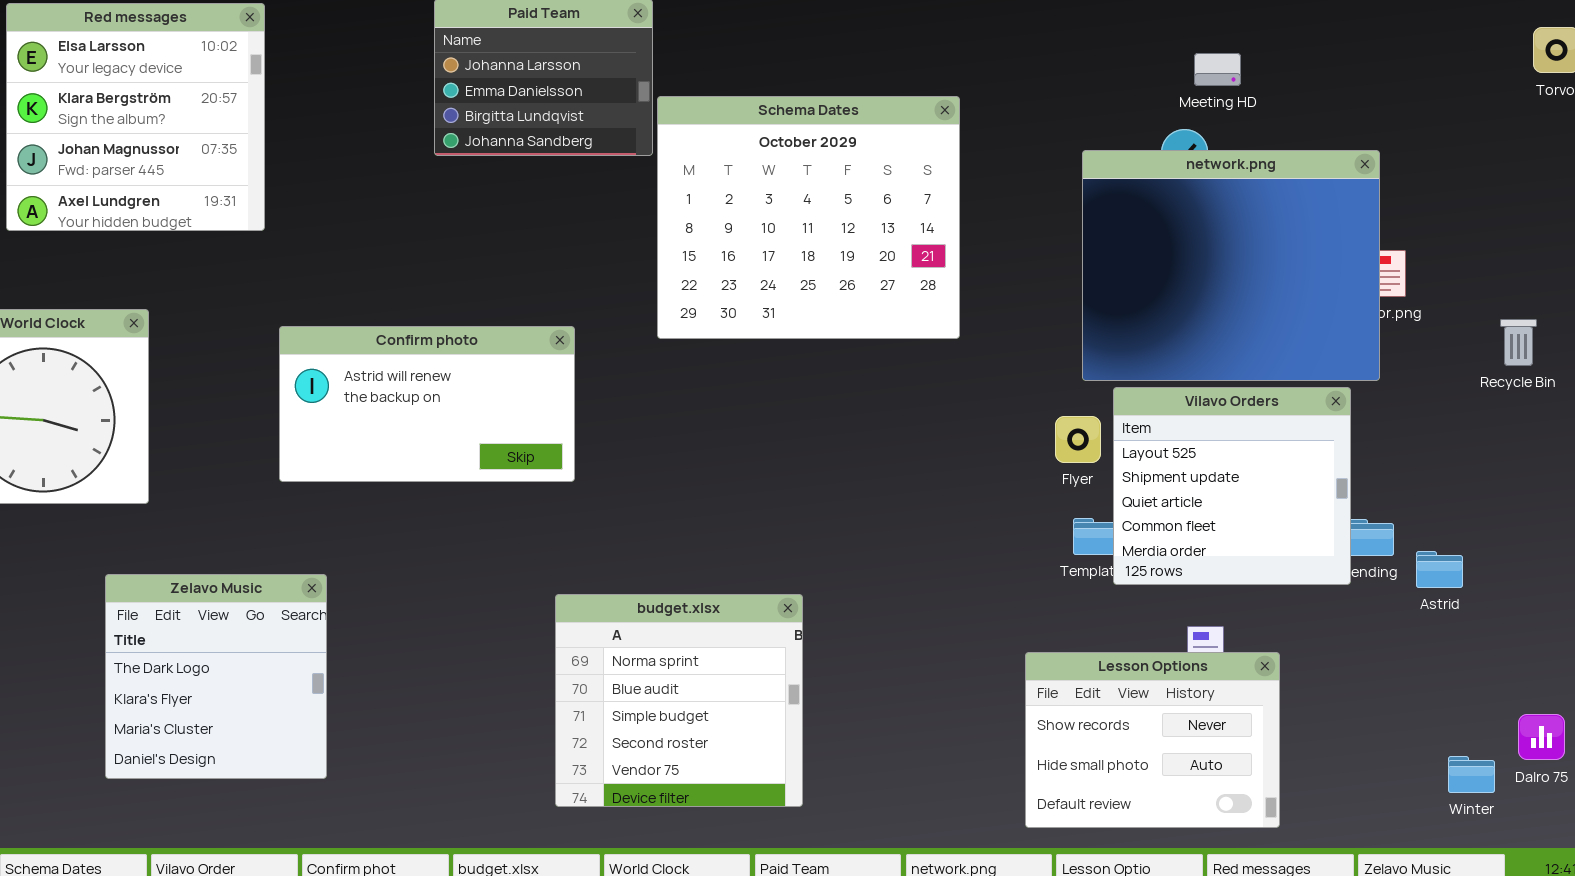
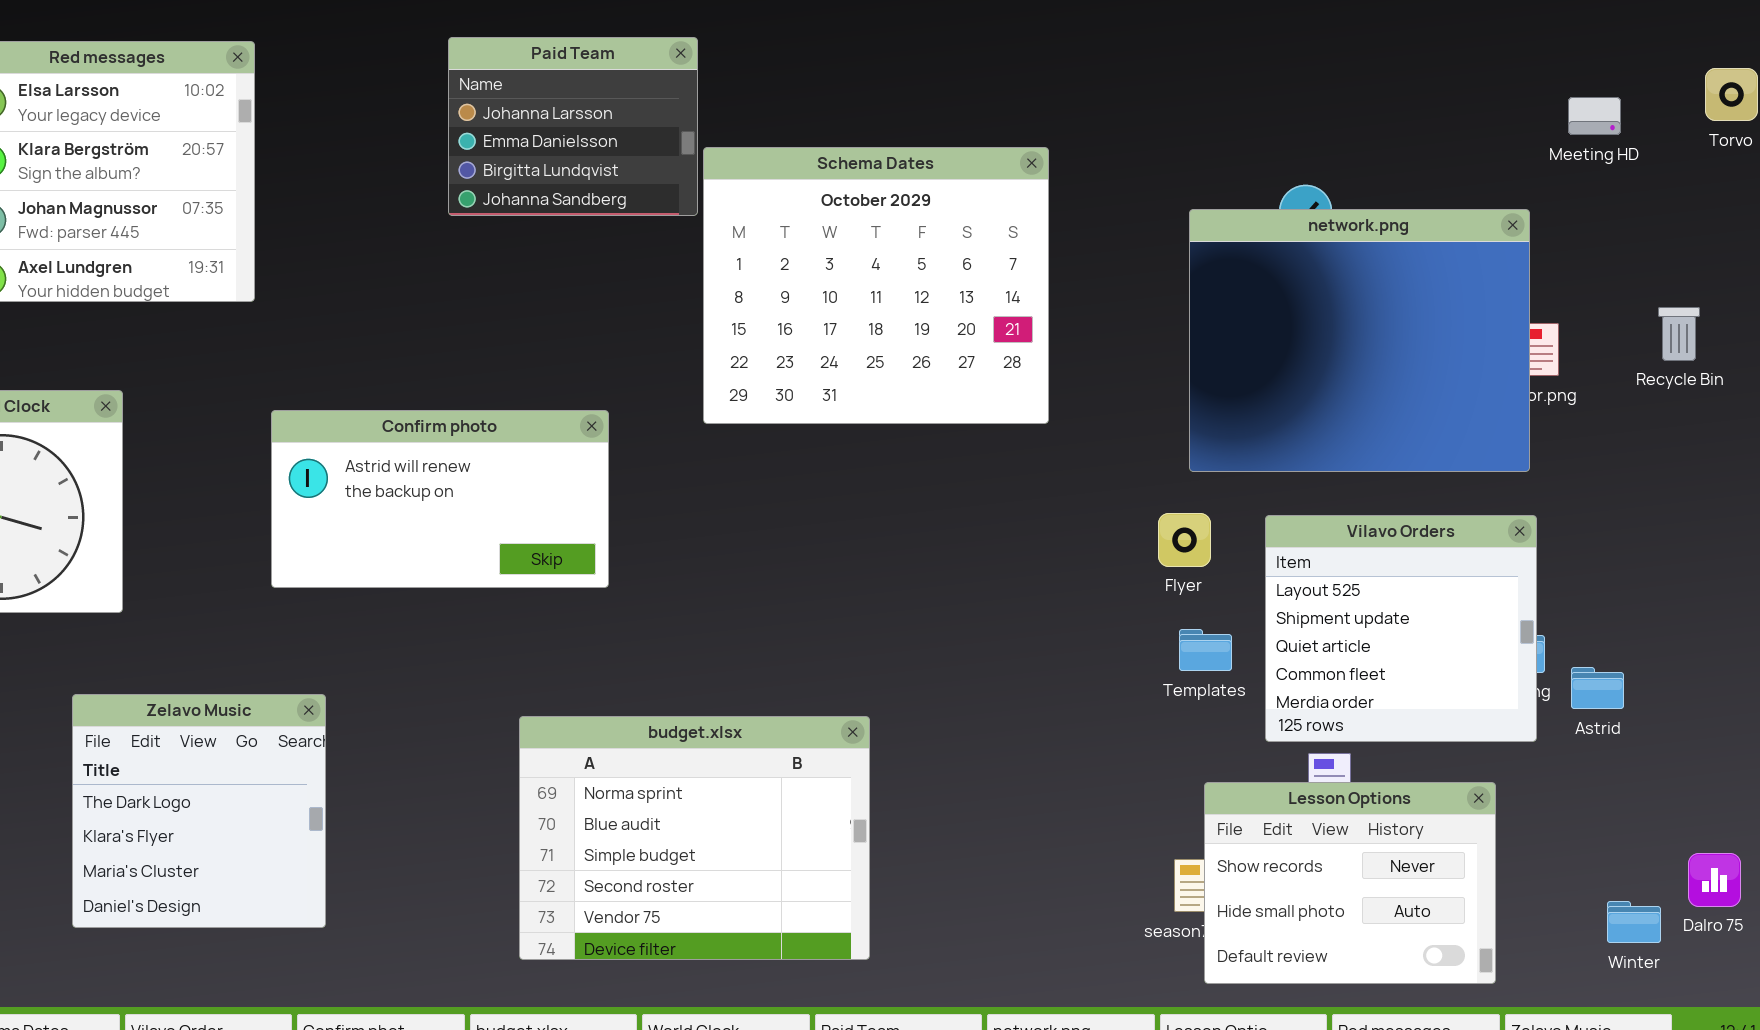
Meeting HD: [1194,53,1241,86] -> [1568,97,1621,135], moved
Recycle Bin: [1500,319,1537,366] -> [1658,307,1700,361], moved
Vilavo Orders: [1113,387,1351,585] -> [1265,515,1537,742], moved
budget.xlsx: [555,594,803,807] -> [519,716,870,960], resized
Lesson Options: [1025,652,1280,828] -> [1204,782,1496,984], moved

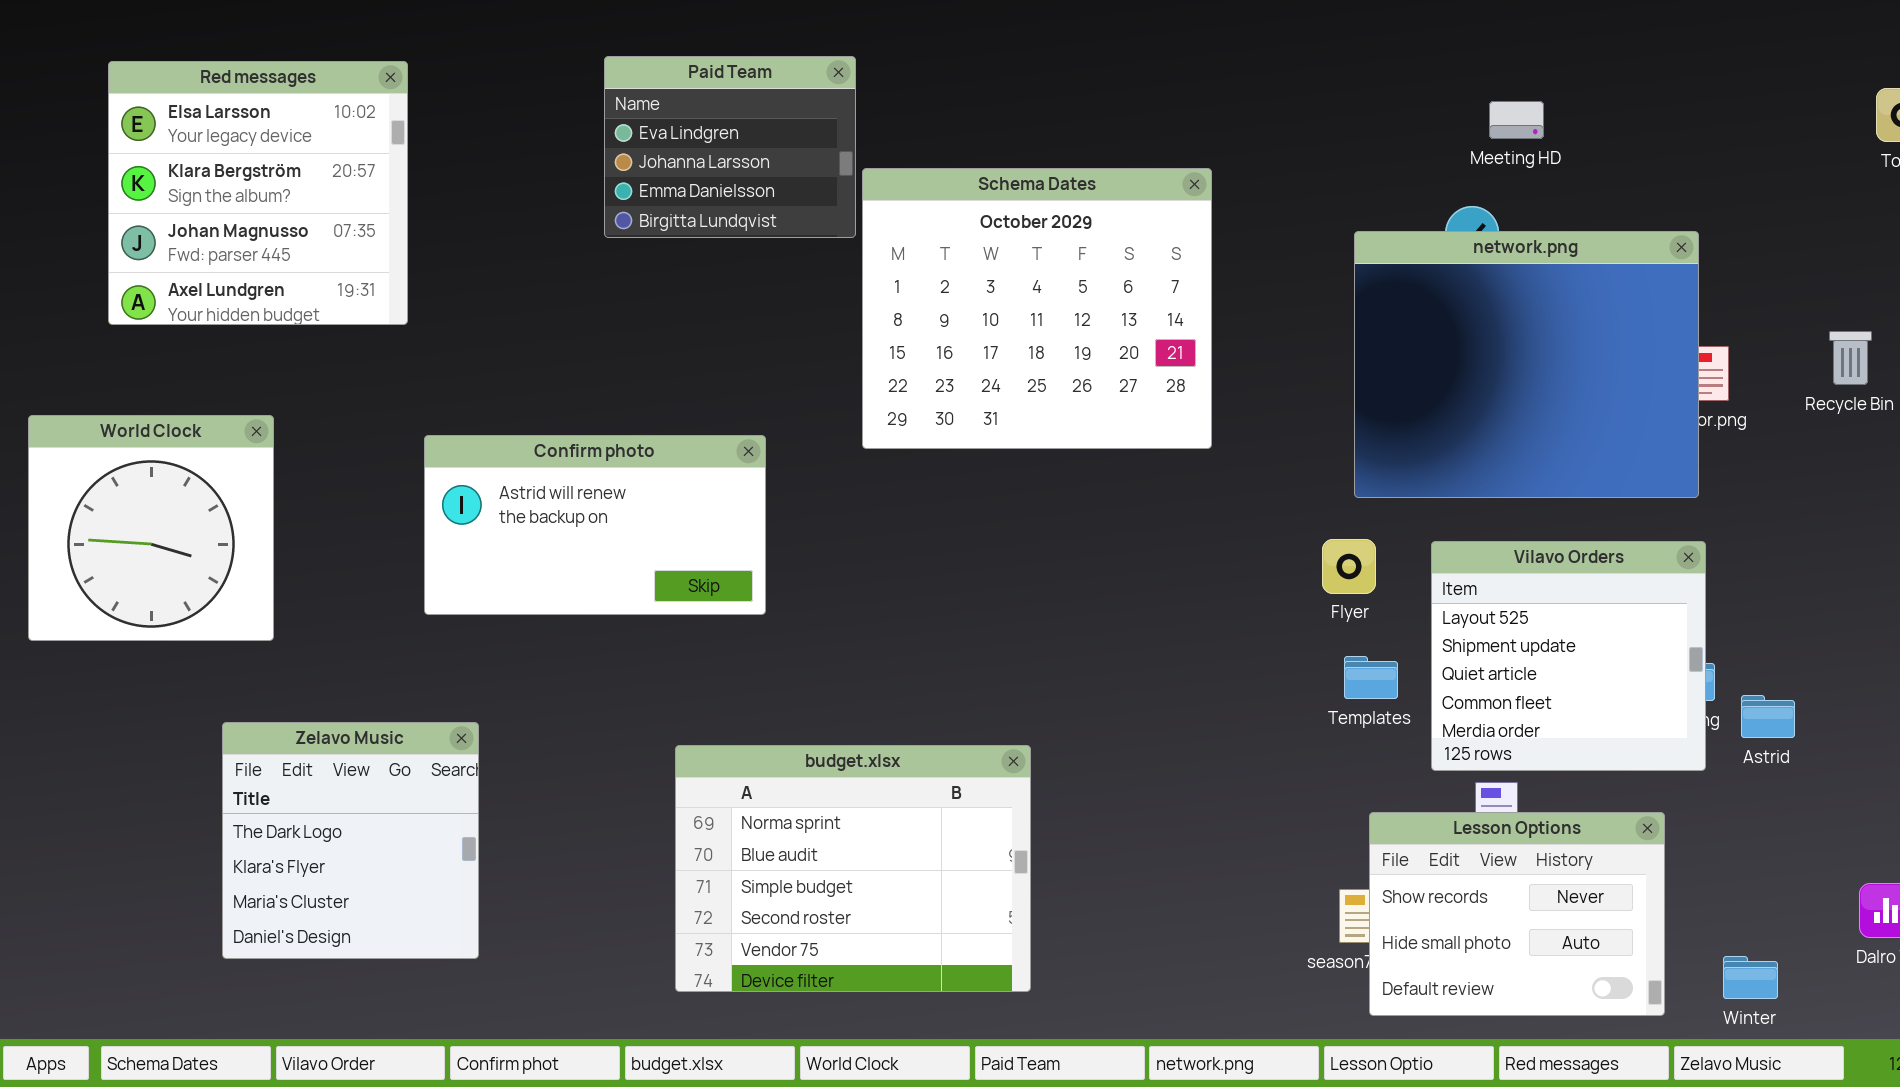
Paid Team: [448,37,698,216] -> [604,56,856,238], scrolled up 1 row
Meeting HD: [1568,97,1621,135] -> [1489,101,1544,139], moved
Winter: [1607,901,1661,943] -> [1723,956,1778,999], moved

